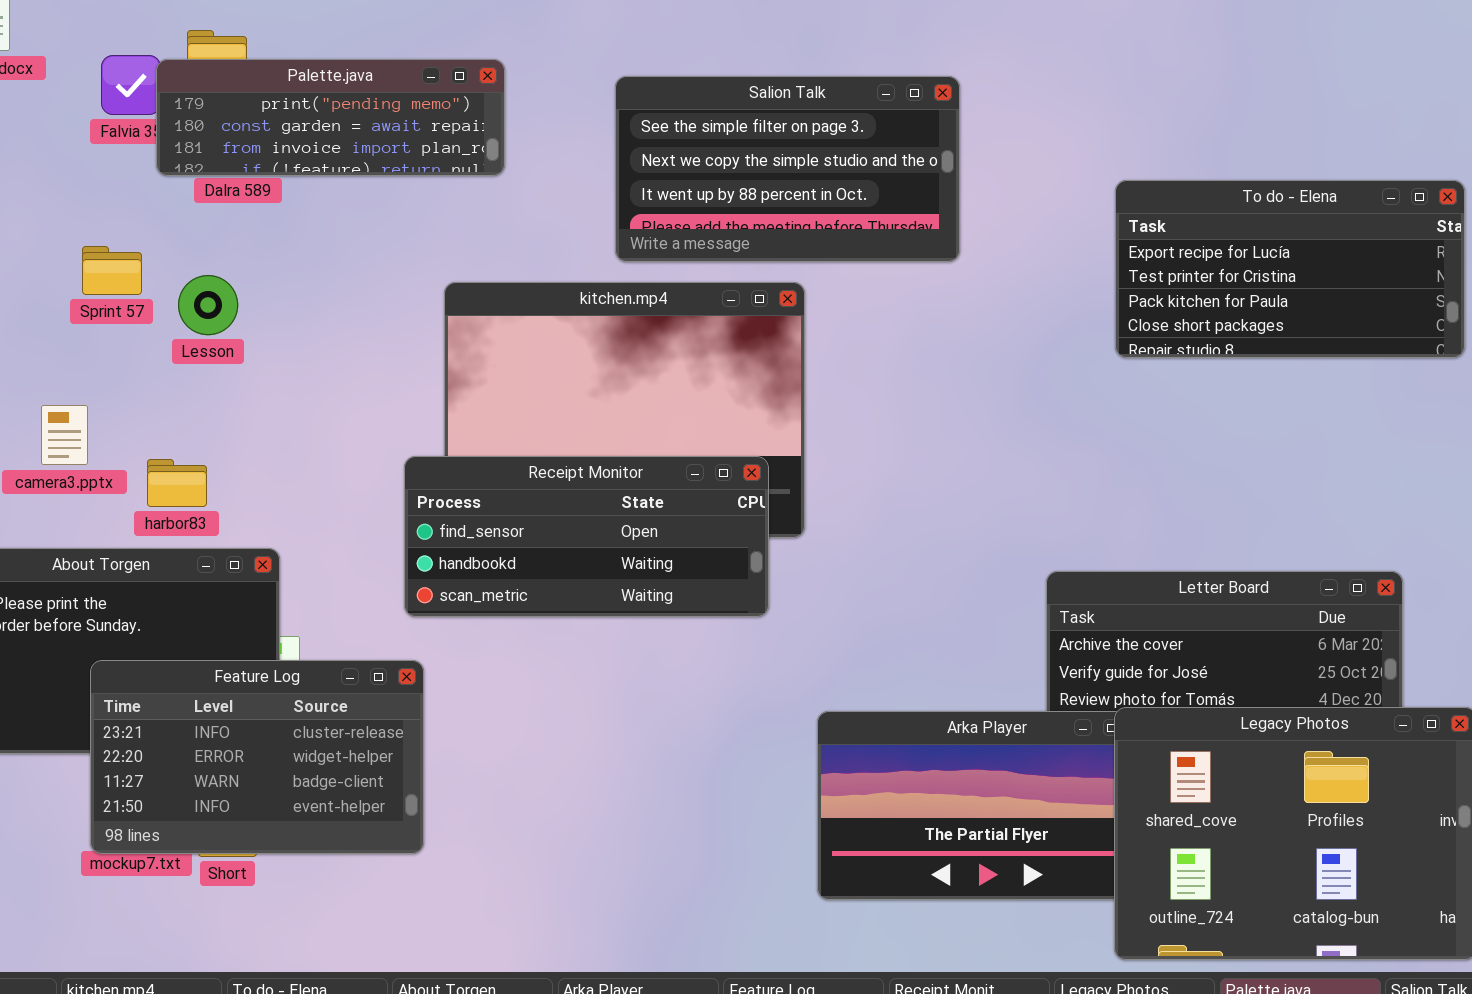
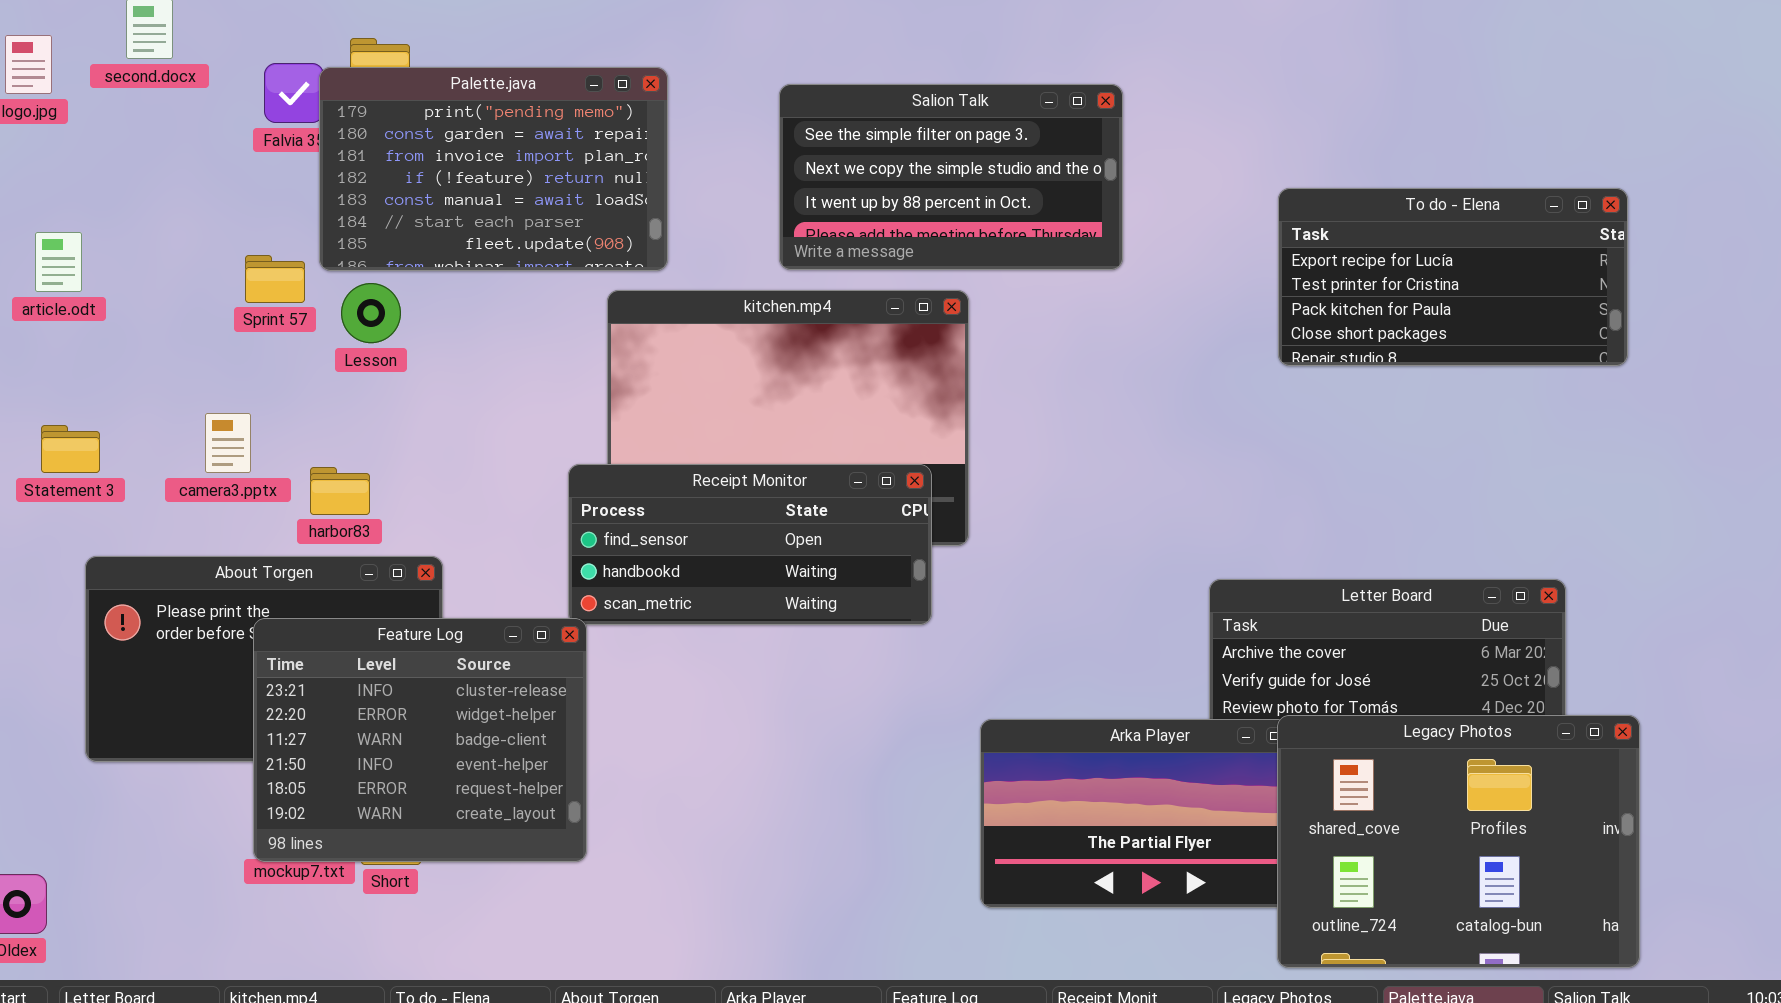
Palette.java: [156,59,505,176] -> [319,67,668,271], resized
Feature Log: [90,660,424,854] -> [253,618,587,862], resized

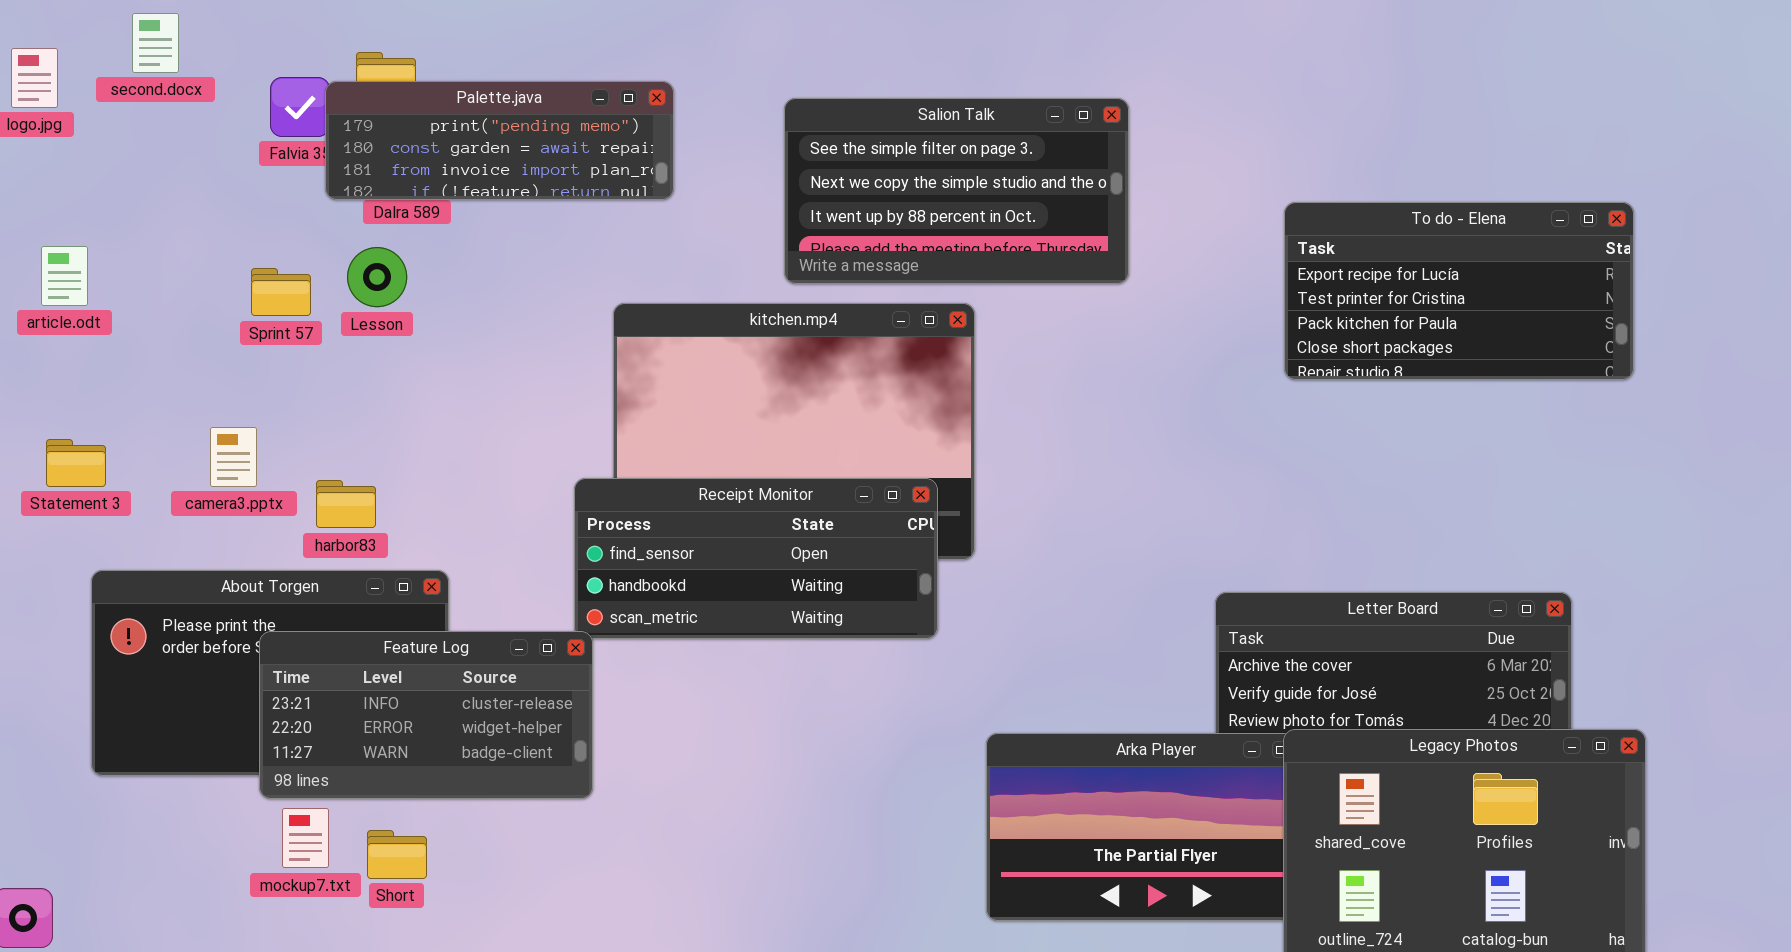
Palette.java: [319,67,668,271] -> [325,81,674,200], resized
Lesson: [341,283,401,343] -> [347,247,407,307], moved
Feature Log: [253,618,587,862] -> [259,631,593,799], resized

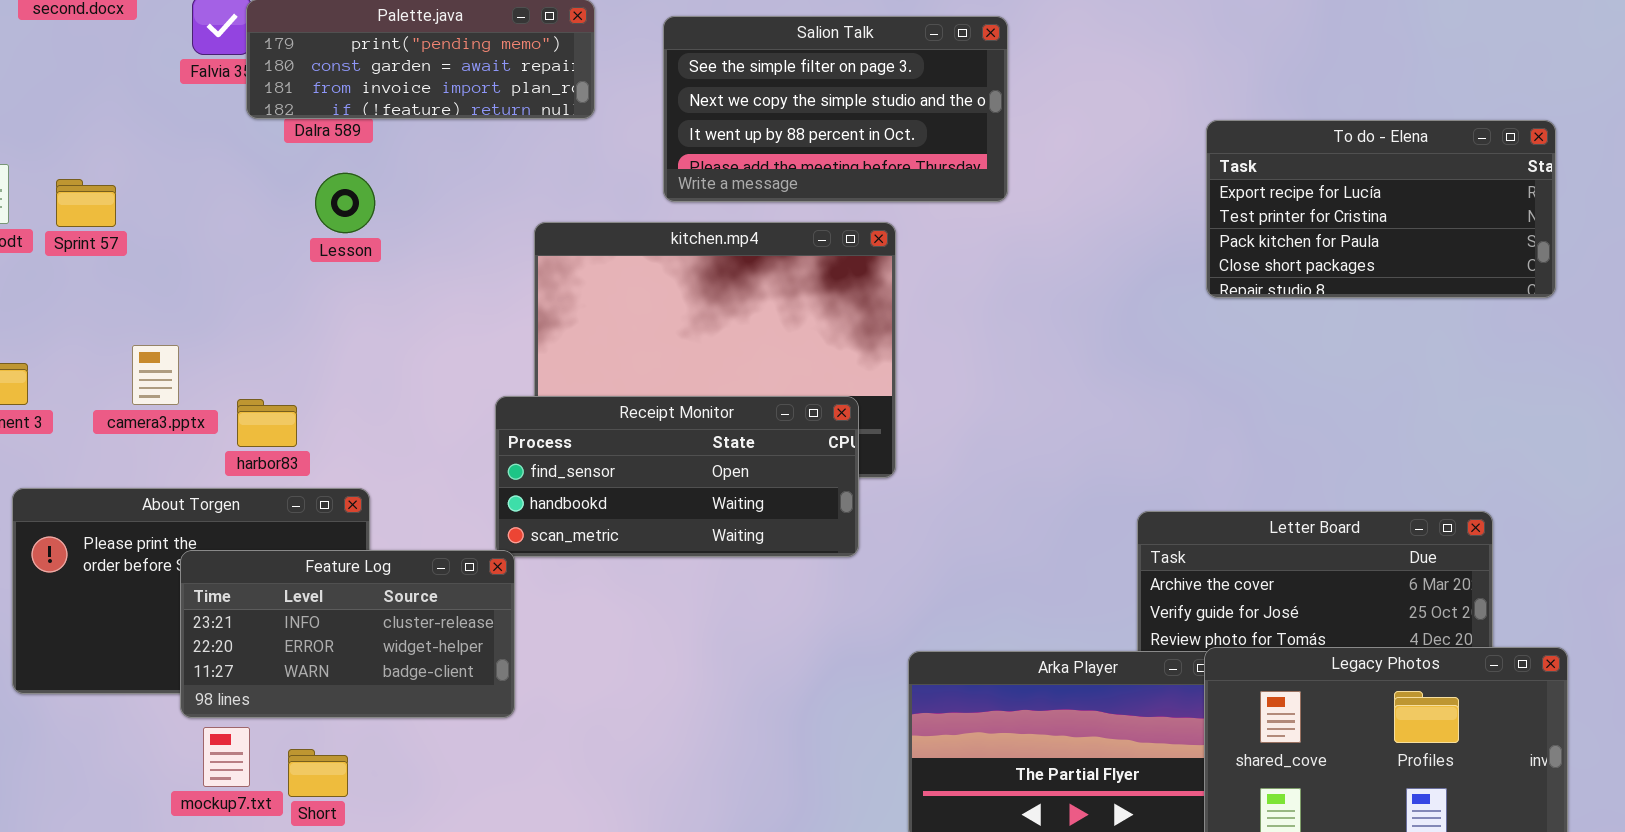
Salion Talk: [784,98,1129,284] -> [663,16,1008,202], moved
Lesson: [347,247,407,307] -> [315,173,375,233], moved
Sprint 57: [251,268,311,316] -> [56,179,116,227], moved

